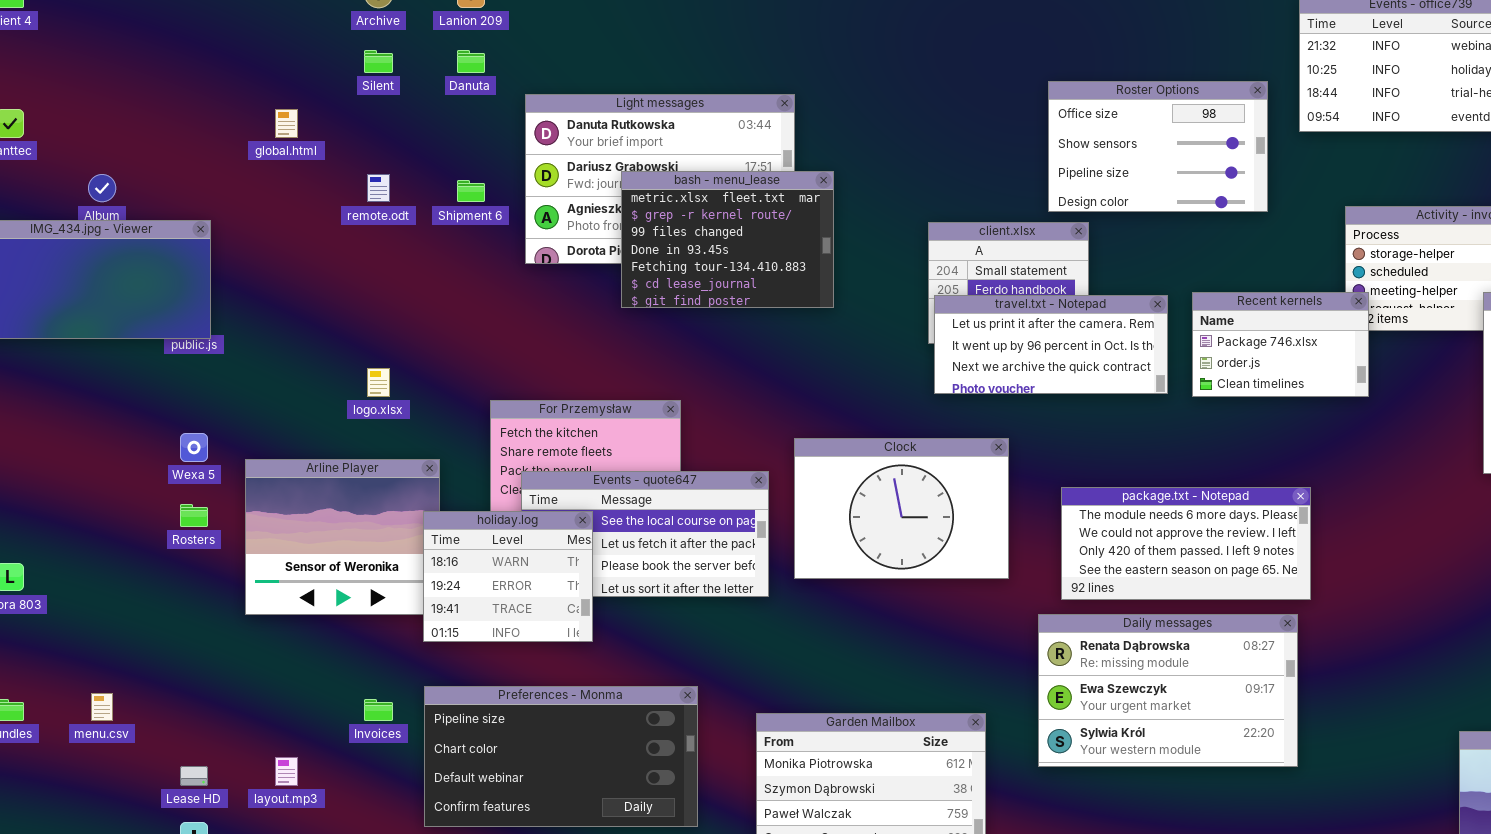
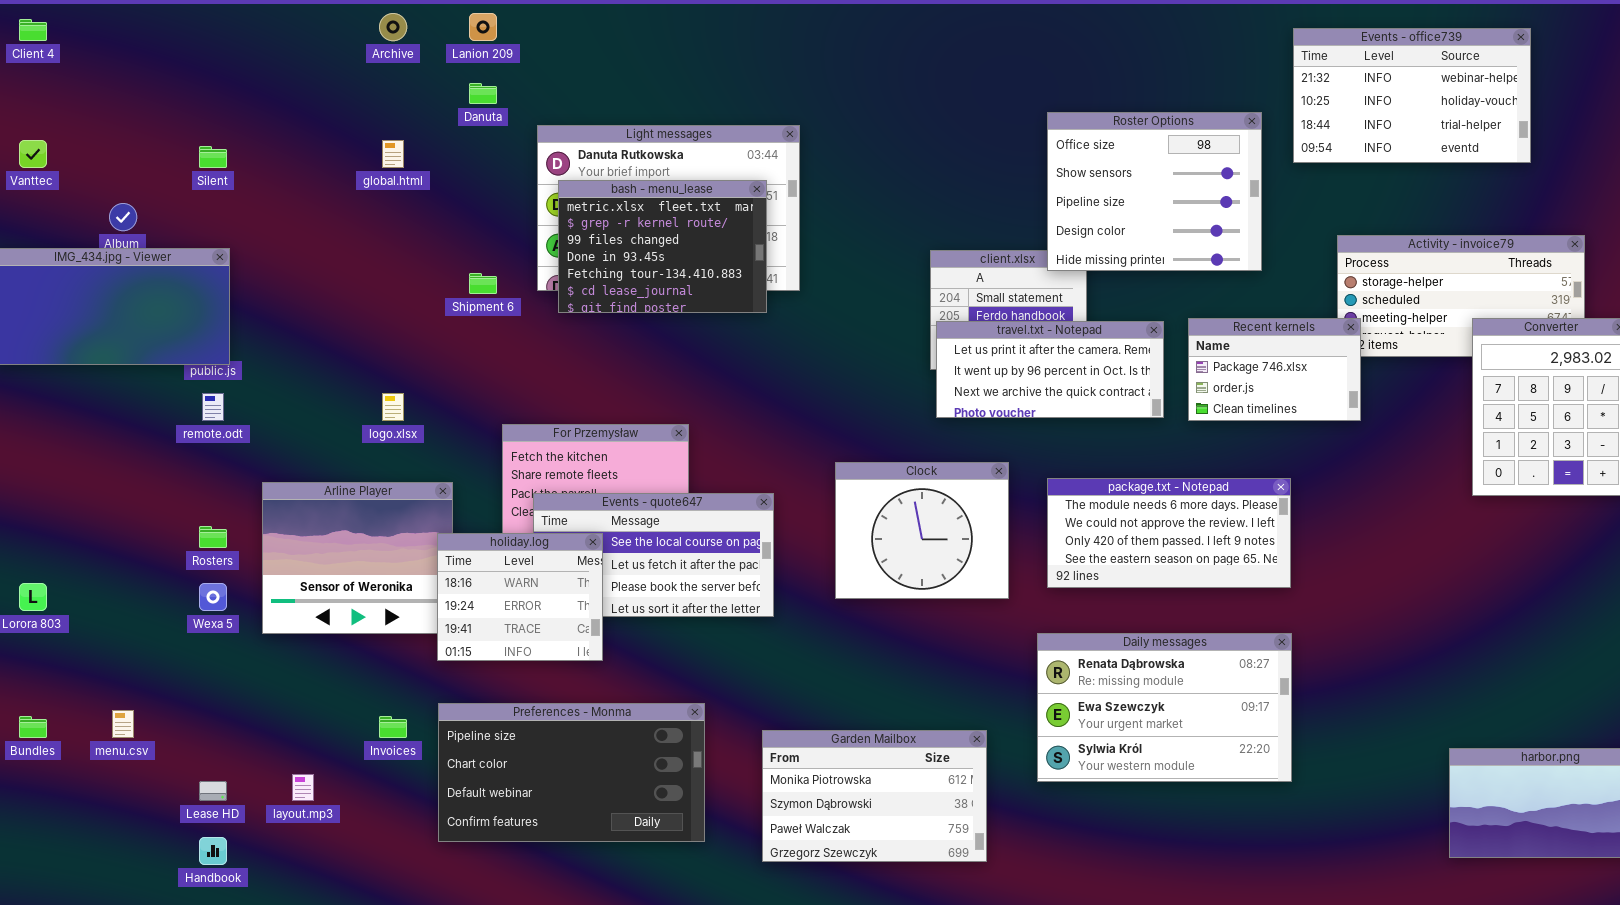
Silent: [364,50,393,73] -> [199,146,227,168], moved
Roster Options: [1048,81,1268,212] -> [1047,112,1262,271], resized
global.html: [275,109,298,138] -> [382,140,404,168], moved
bash - menu_lease: [621,171,834,308] -> [558,180,767,313], moved
remote.odt: [367,174,390,202] -> [202,393,224,421], moved
Shipment 6: [457,180,485,202] -> [469,273,497,294], moved
Wexa 5: [180,433,208,462] -> [199,583,227,611], moved
Clock: [794,438,1009,579] -> [835,462,1009,599], resized
package.txt - Notepad: [1061,487,1311,600] -> [1047,478,1291,588], moved

